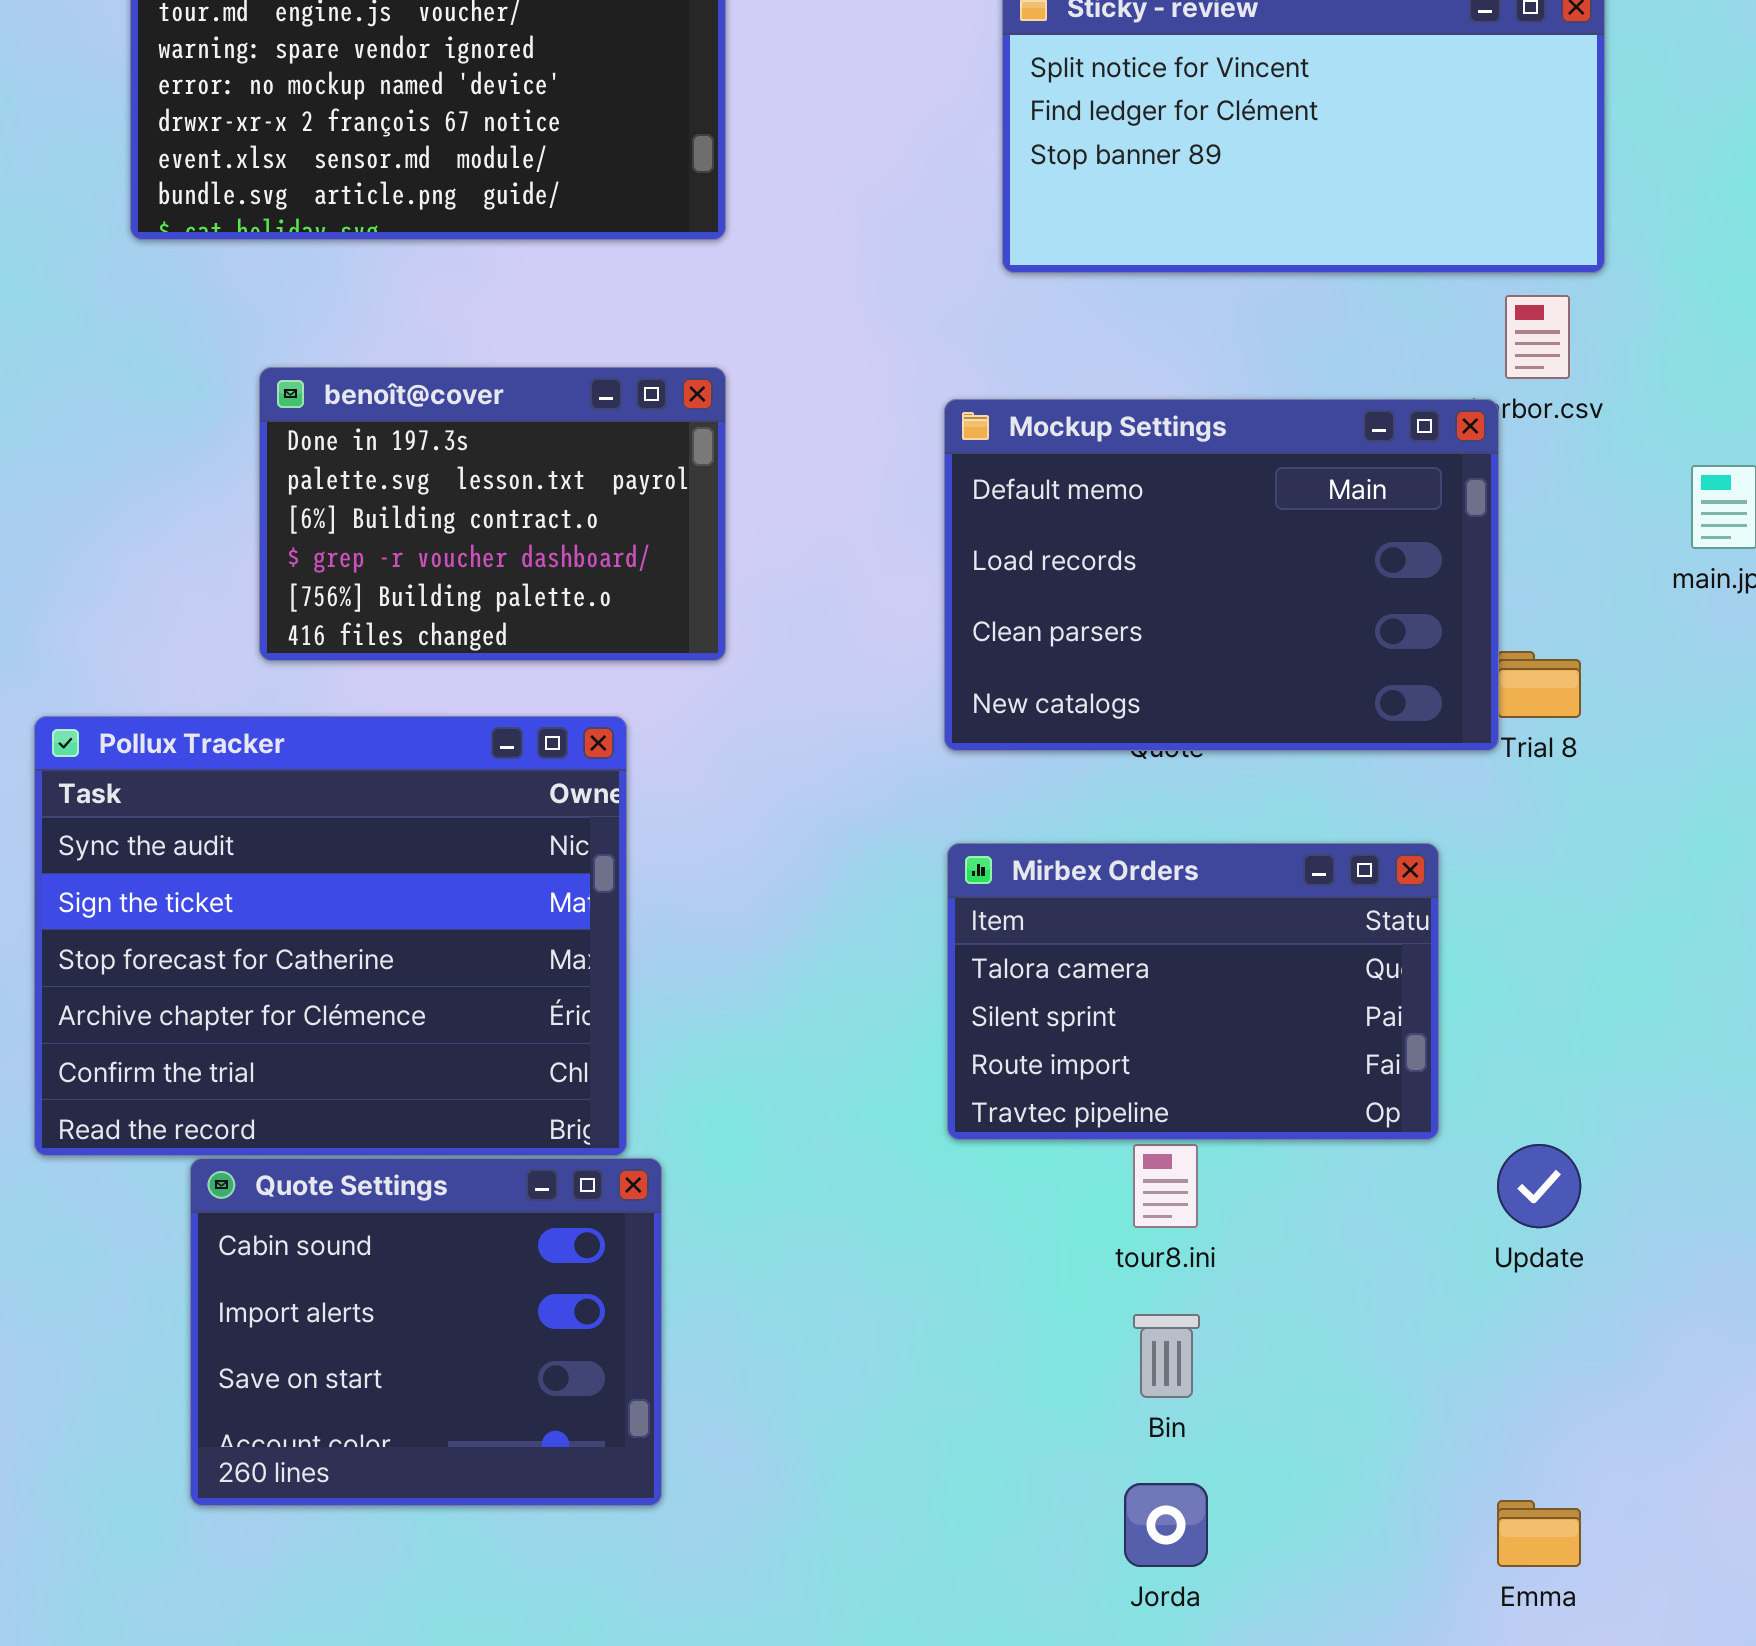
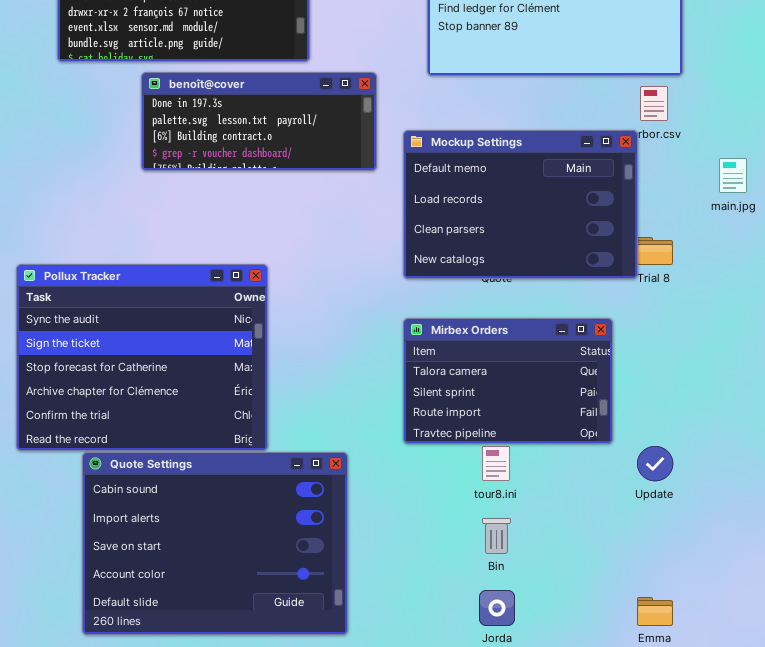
benoît@cover: [259,367,726,661] -> [141,72,377,171], moved, resized
Quote Settings: [190,1158,662,1506] -> [82,452,348,635], resized

